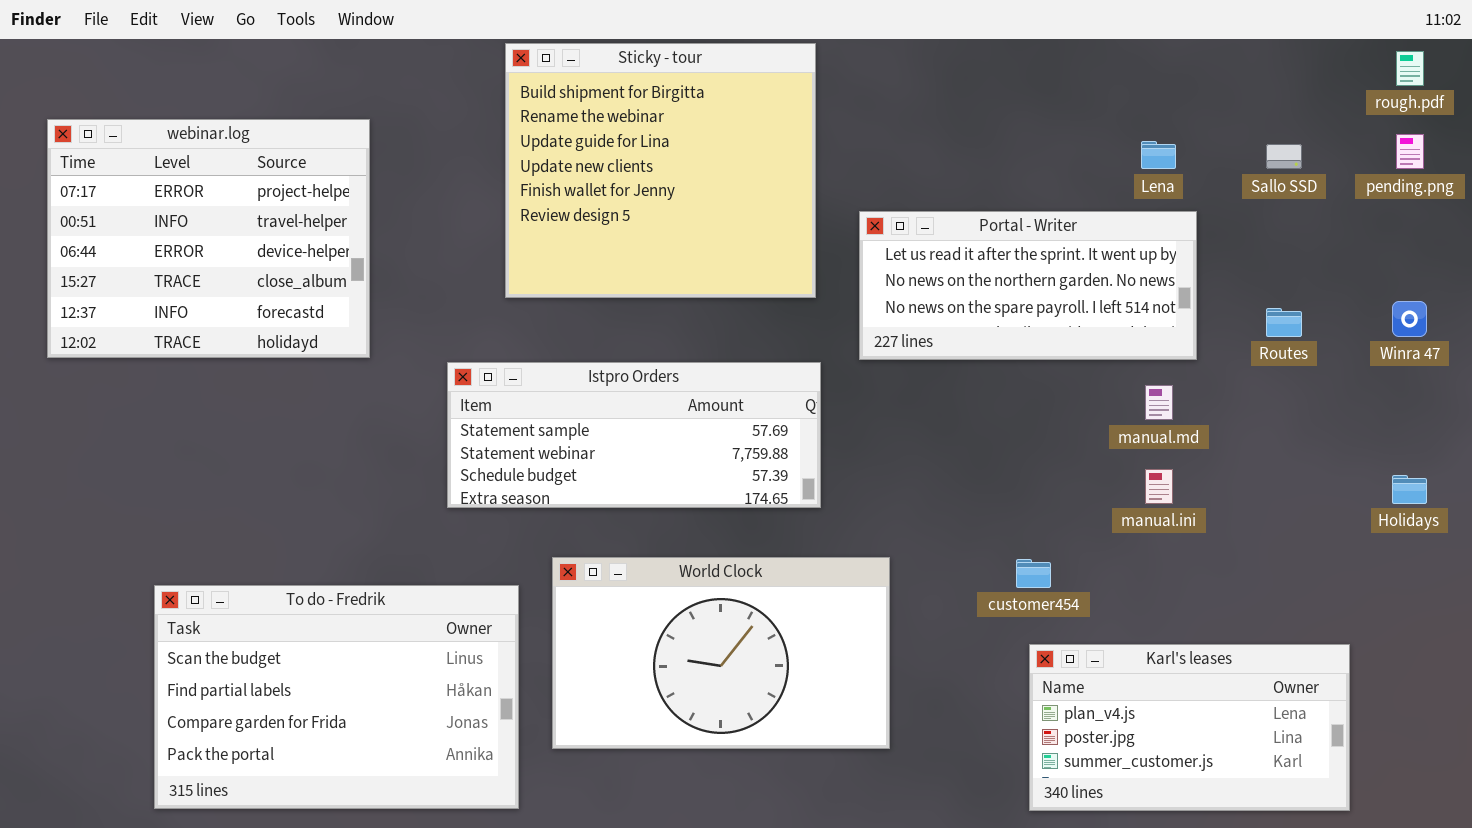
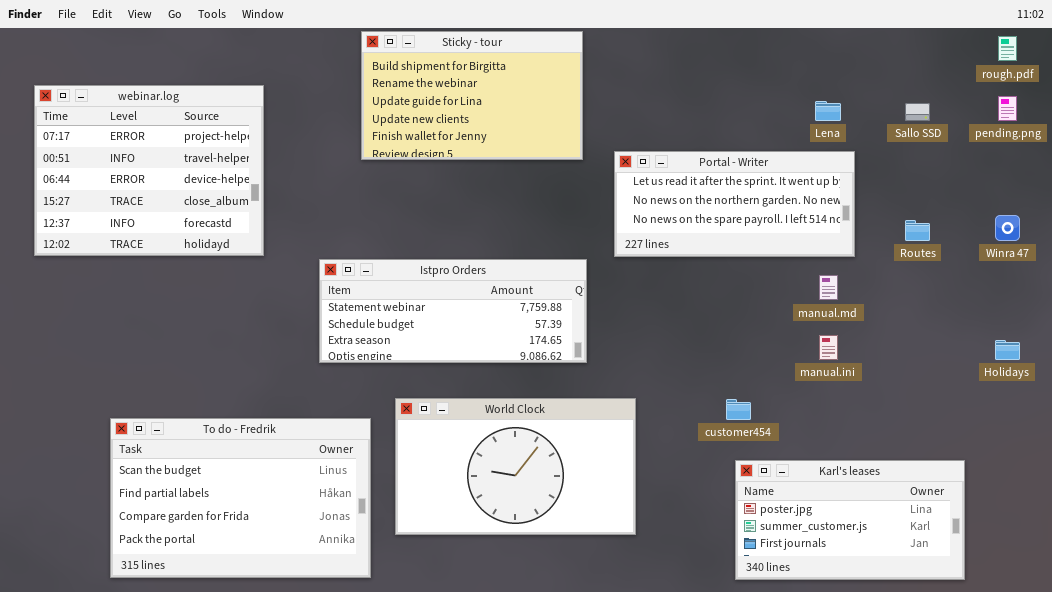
Sticky - tour: [505,43,816,298] -> [361,31,583,160], resized
Istpro Orders: [447,362,821,508] -> [319,259,587,363], scrolled down 1 row
Karl's leases: [1029,644,1350,811] -> [735,460,965,580], scrolled down 1 row

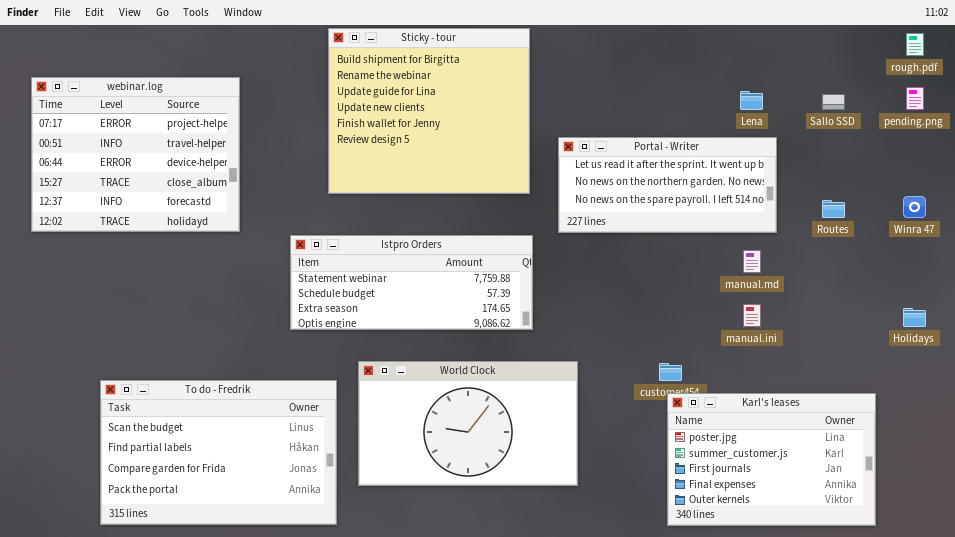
Sticky - tour: [361,31,583,160] -> [328,28,530,194], resized
Karl's leases: [735,460,965,580] -> [667,393,876,526], resized

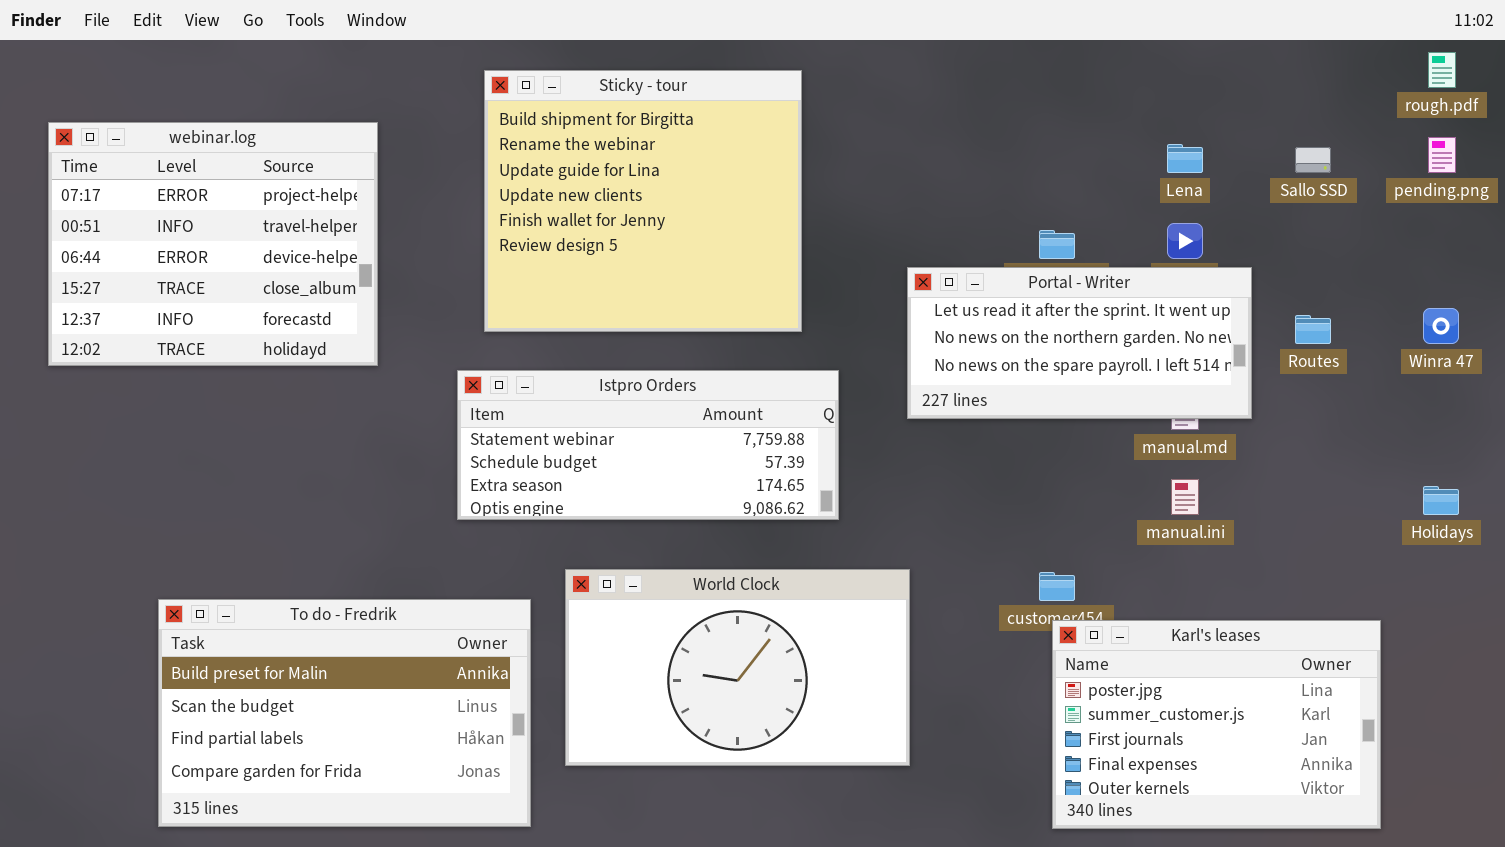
Sticky - tour: [328,28,530,194] -> [484,70,802,332], moved
Portal - Writer: [558,137,777,233] -> [907,267,1252,419], moved
To do - Fredrik: [100,380,337,525] -> [158,599,531,827], scrolled up 1 row

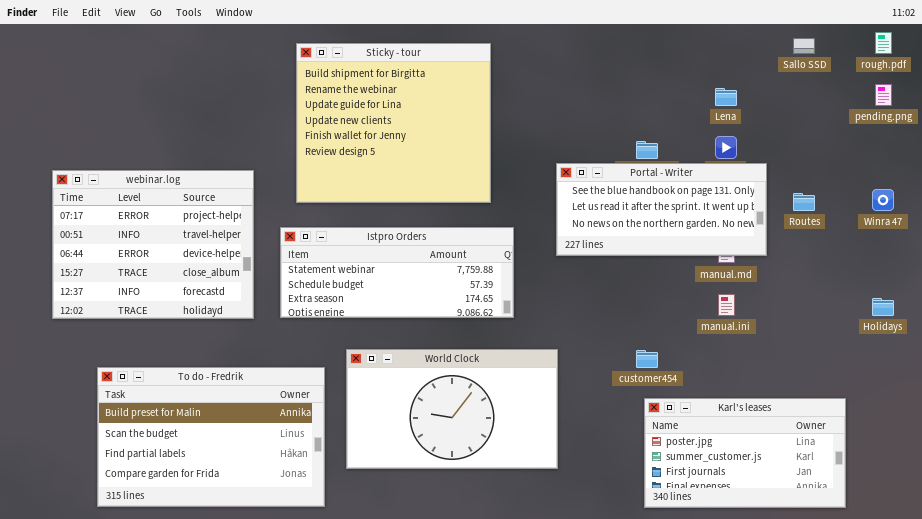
webinar.log: [48,122,378,366] -> [52,170,254,319], moved
Sallo SSD: [1295,147,1331,173] -> [793,38,815,54], moved
Portal - Writer: [907,267,1252,419] -> [556,163,767,256], scrolled up 1 row
Karl's leases: [1052,620,1381,829] -> [644,398,846,508], resized

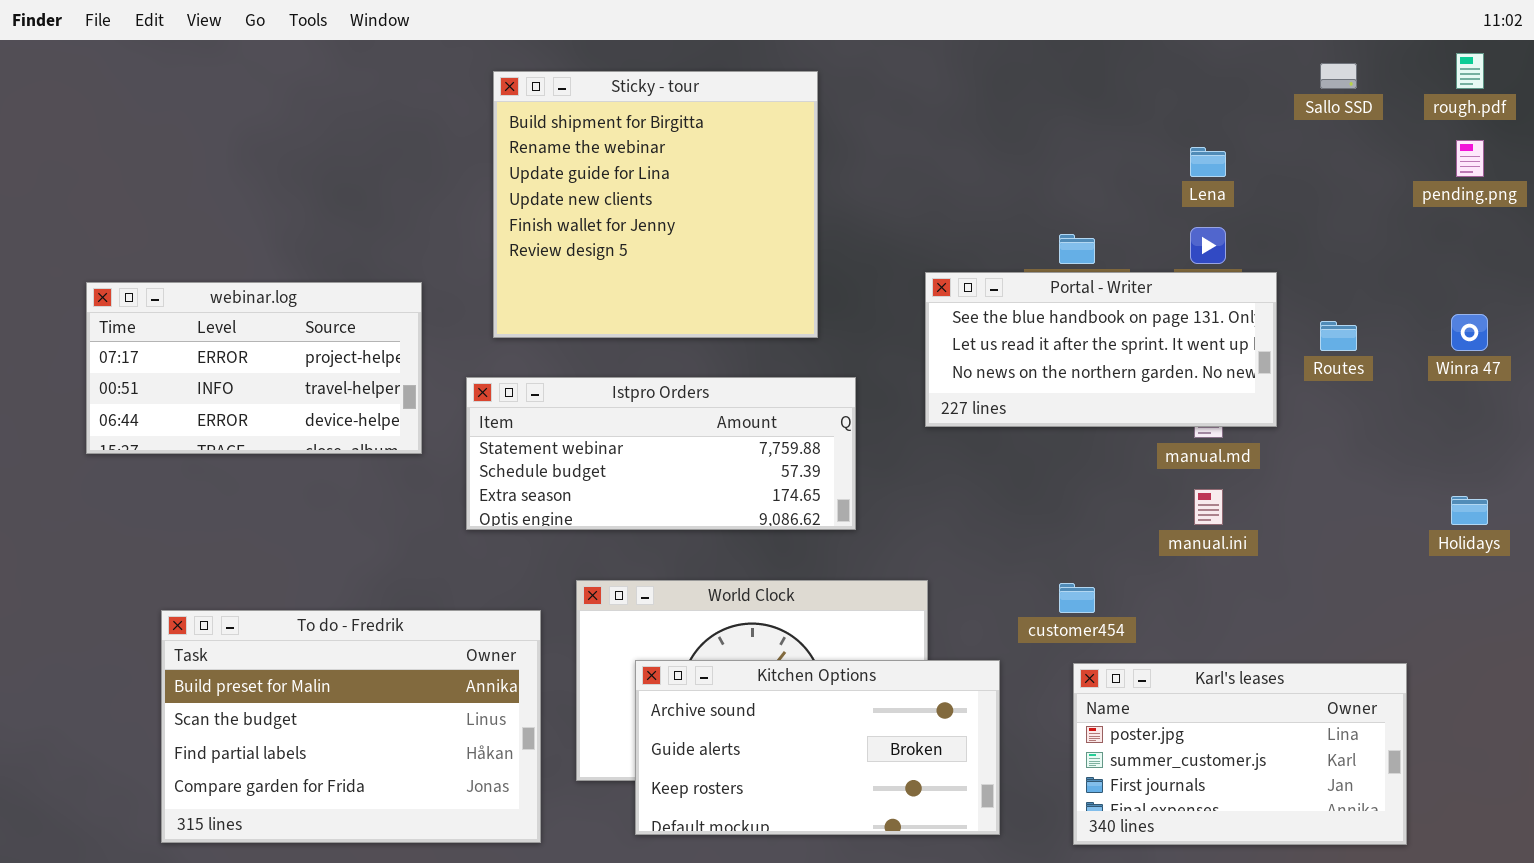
webinar.log: [52,170,254,319] -> [86,282,422,454], resized
Kitchen Options: none -> [635,660,1000,835], opened

